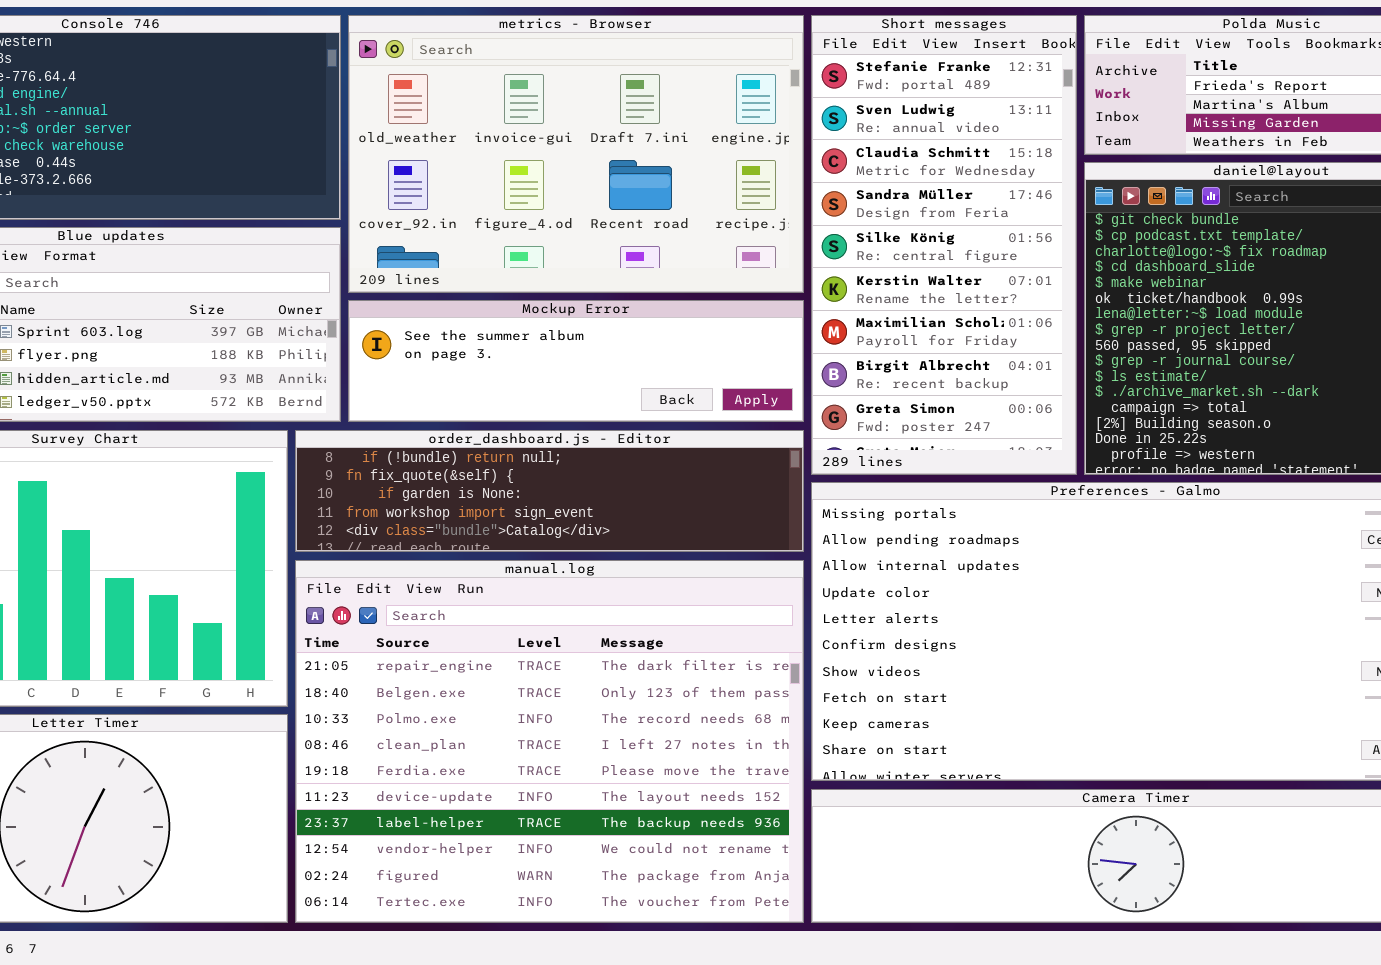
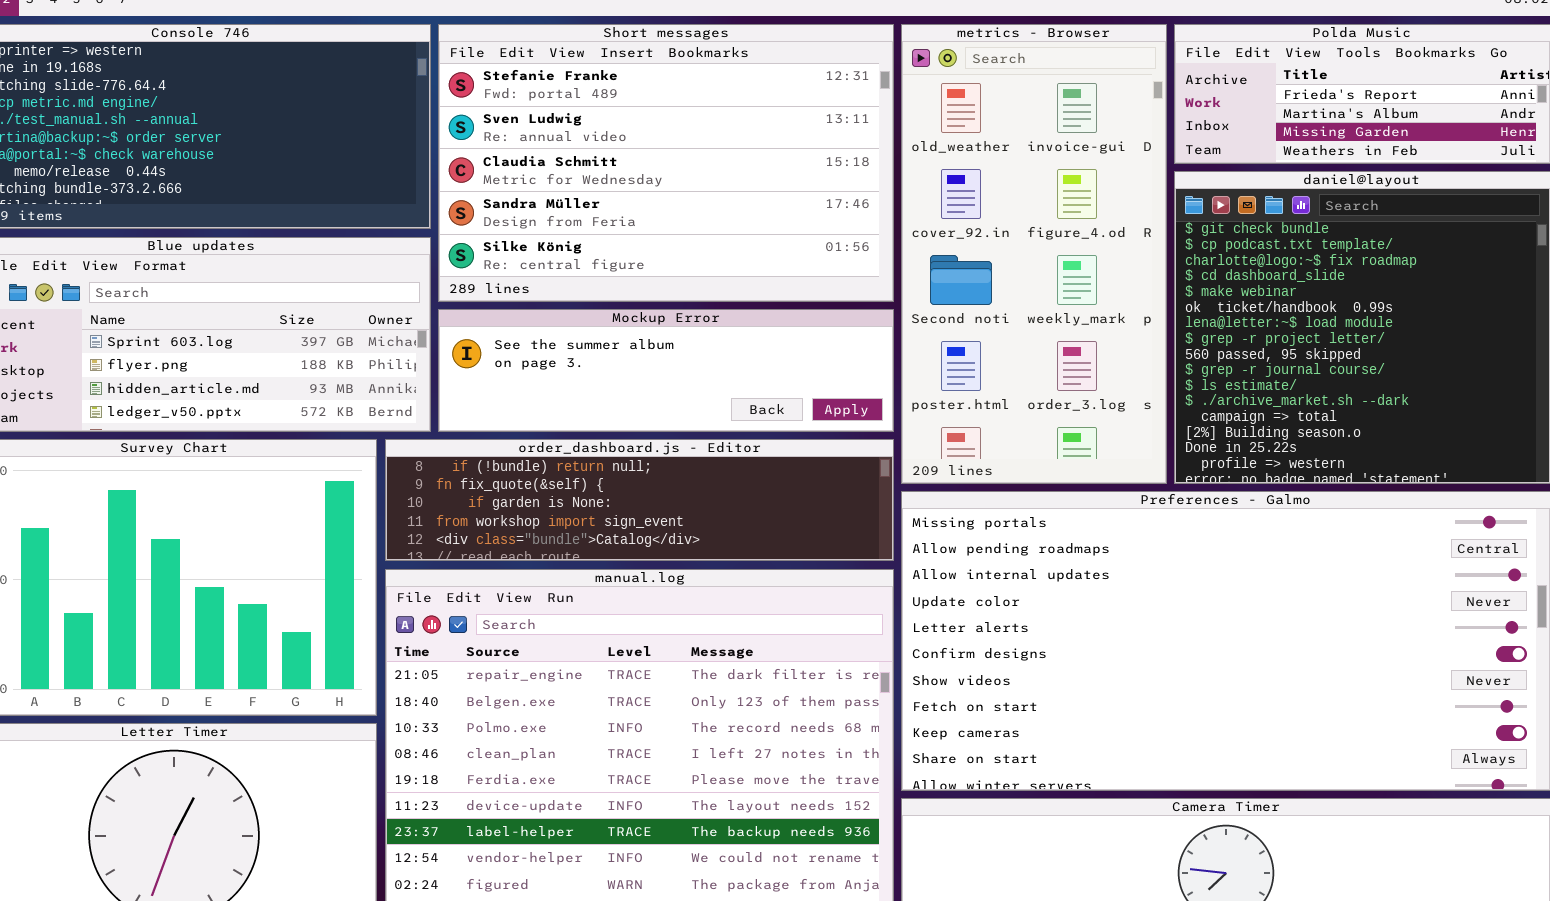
metrics - Browser: [348,15,804,293] -> [901,24,1167,484], moved, resized
Short messages: [811,15,1077,475] -> [438,24,894,302], moved, resized

